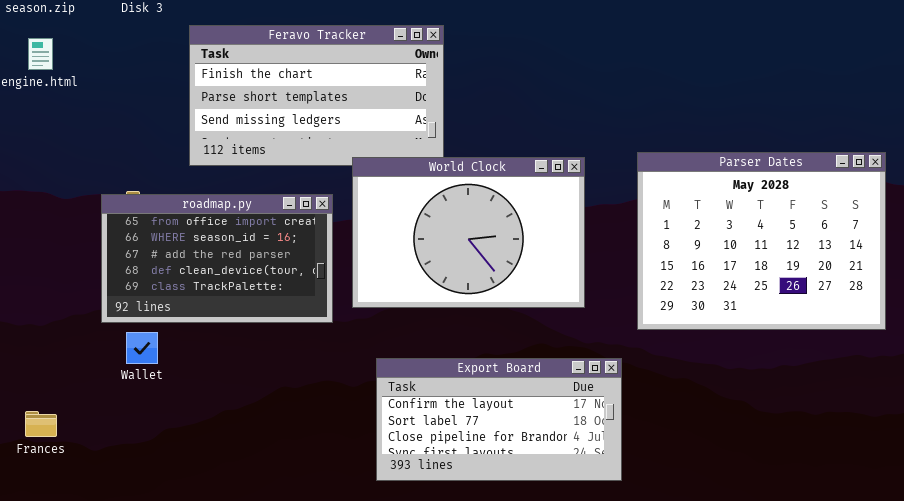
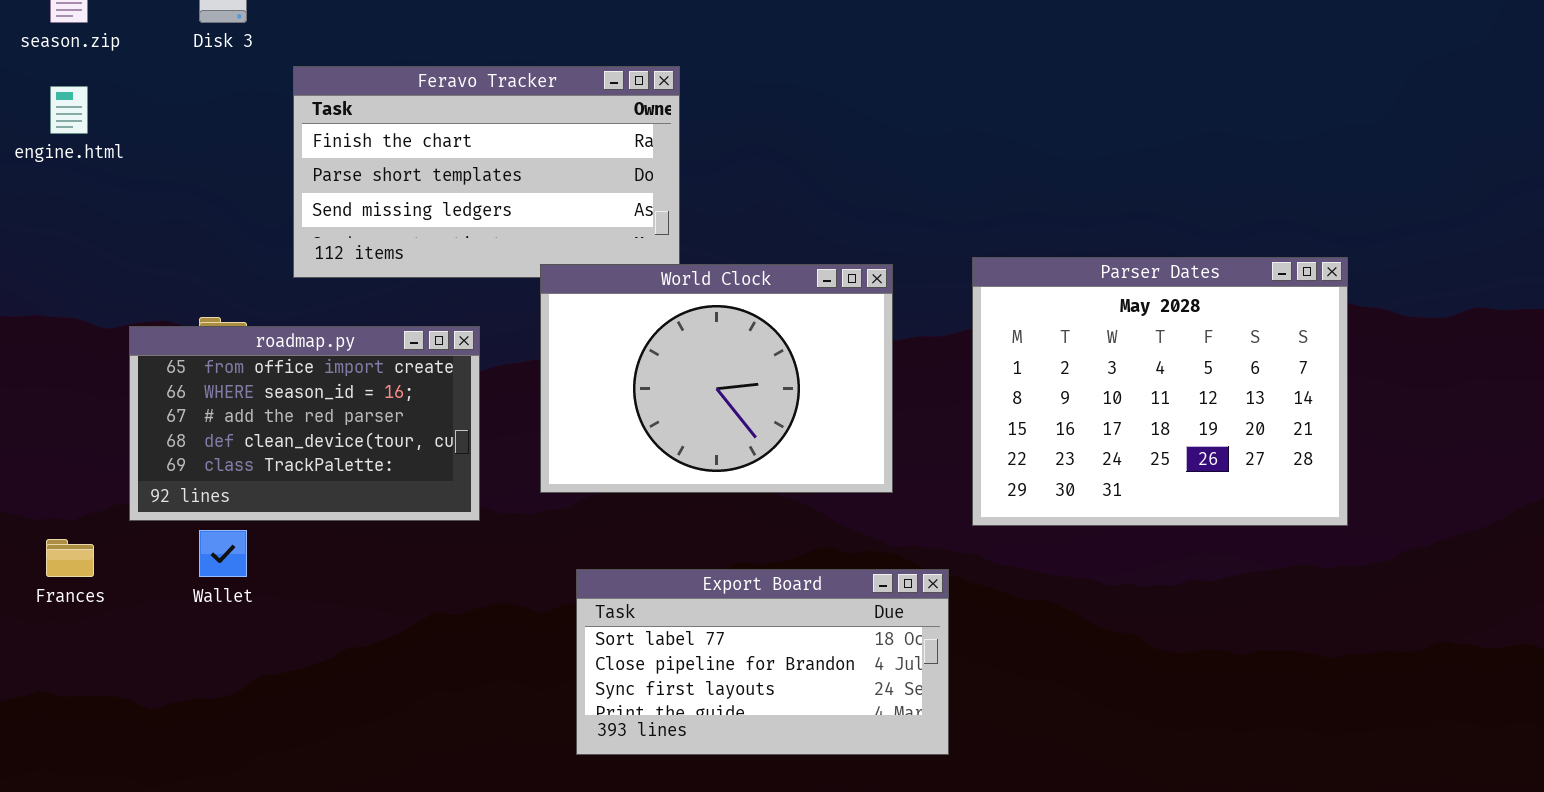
roadmap.py: [101,194,333,323] -> [129,326,480,521], moved
Export Board: [376,358,622,481] -> [576,569,949,755], scrolled down 1 row
Frances: [25,411,57,437] -> [46,539,94,577], moved

